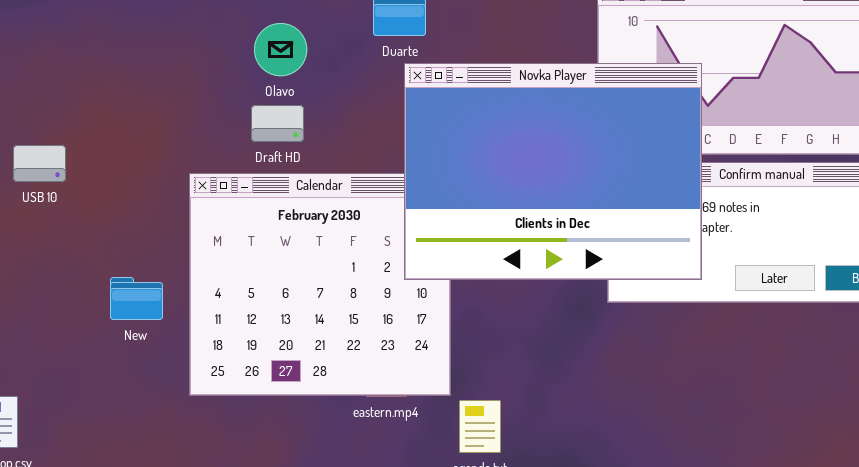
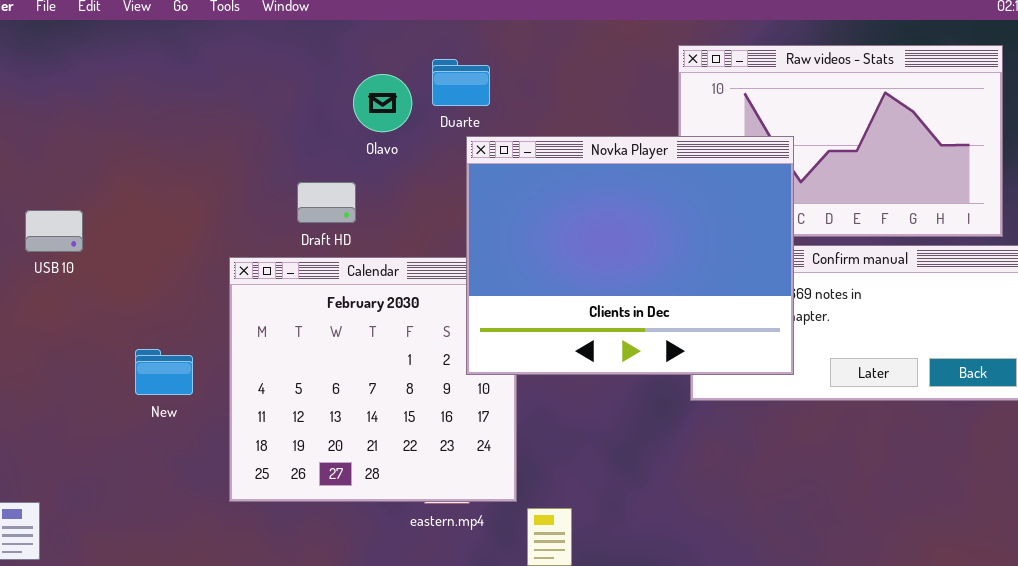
Olavo: [254,23,307,76] -> [353,74,412,132], moved
USB 10: [13,145,66,182] -> [25,210,83,252], moved
New: [110,277,163,320] -> [135,349,193,395], moved

